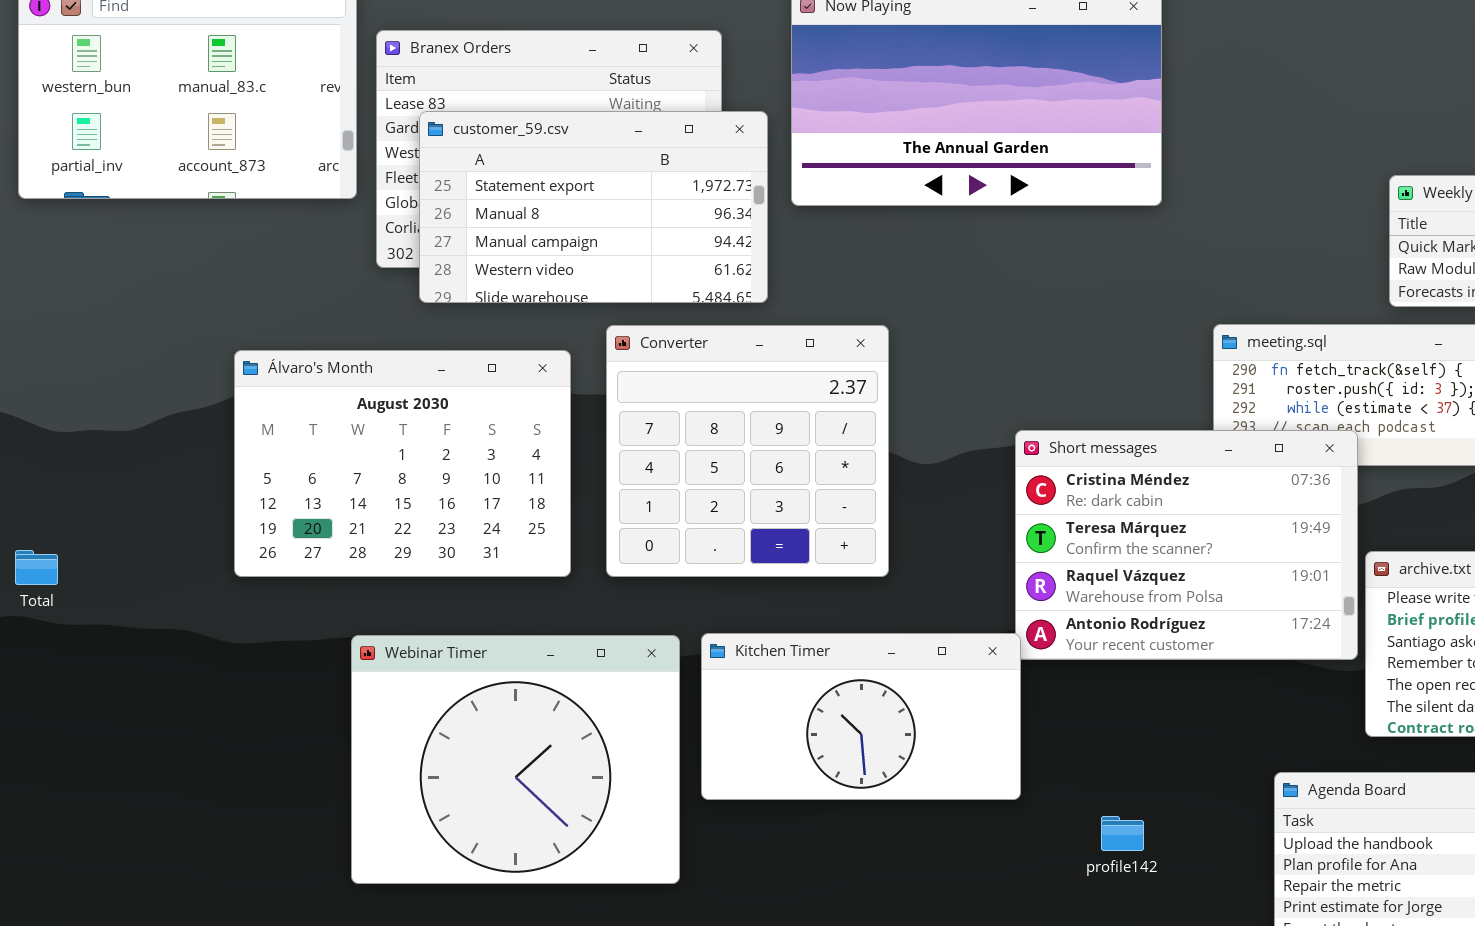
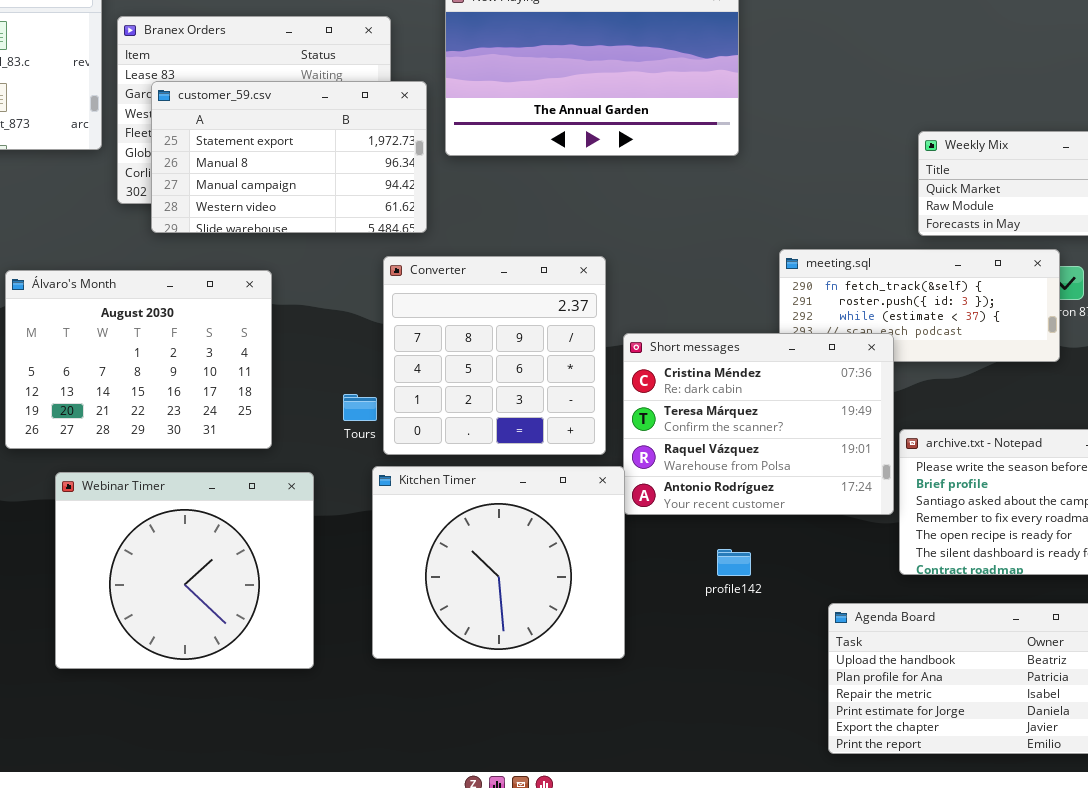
Converter: [606,325,889,577] -> [383,256,606,455], moved
Kitchen Timer: [701,633,1021,800] -> [372,466,625,659], moved, resized
Webinar Timer: [351,635,680,884] -> [55,472,314,669], moved
profile142: [1101,816,1144,851] -> [717,549,751,576], moved

